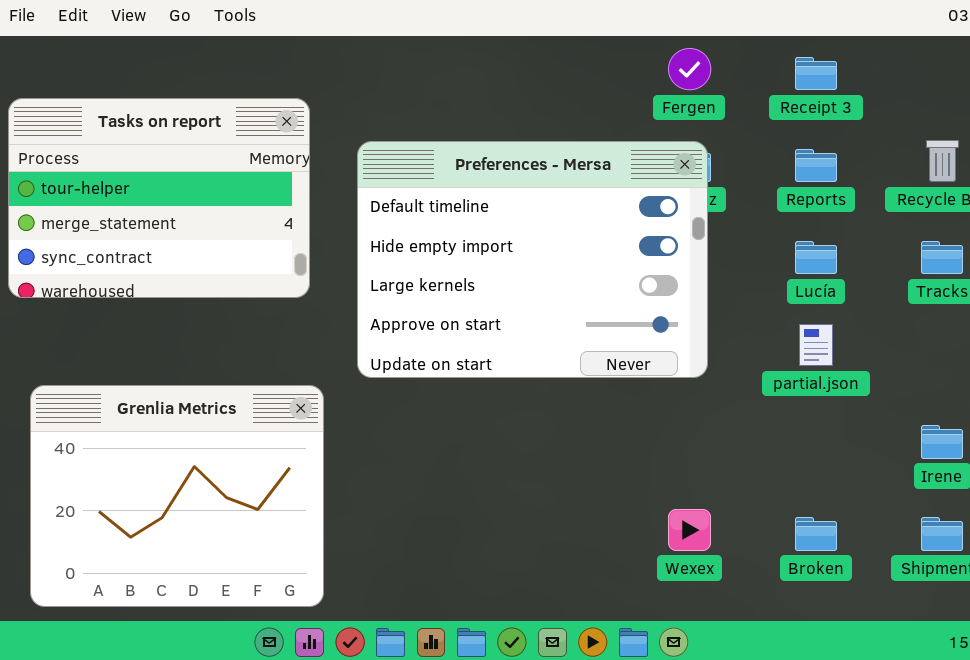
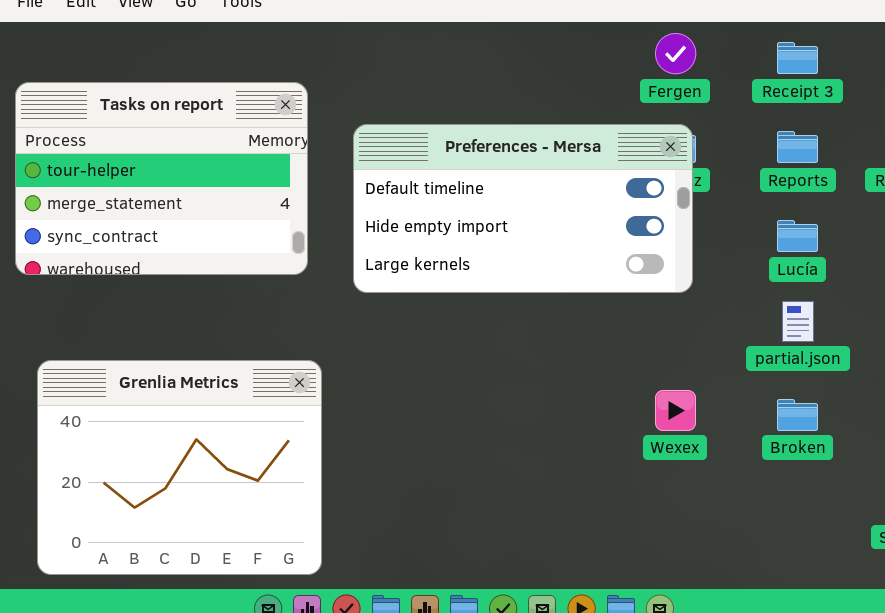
Preferences - Mersa: [357,141,708,378] -> [353,124,693,293], resized
Wexex: [668,509,711,551] -> [655,390,696,431], moved
Broken: [795,517,837,551] -> [777,399,818,431], moved

